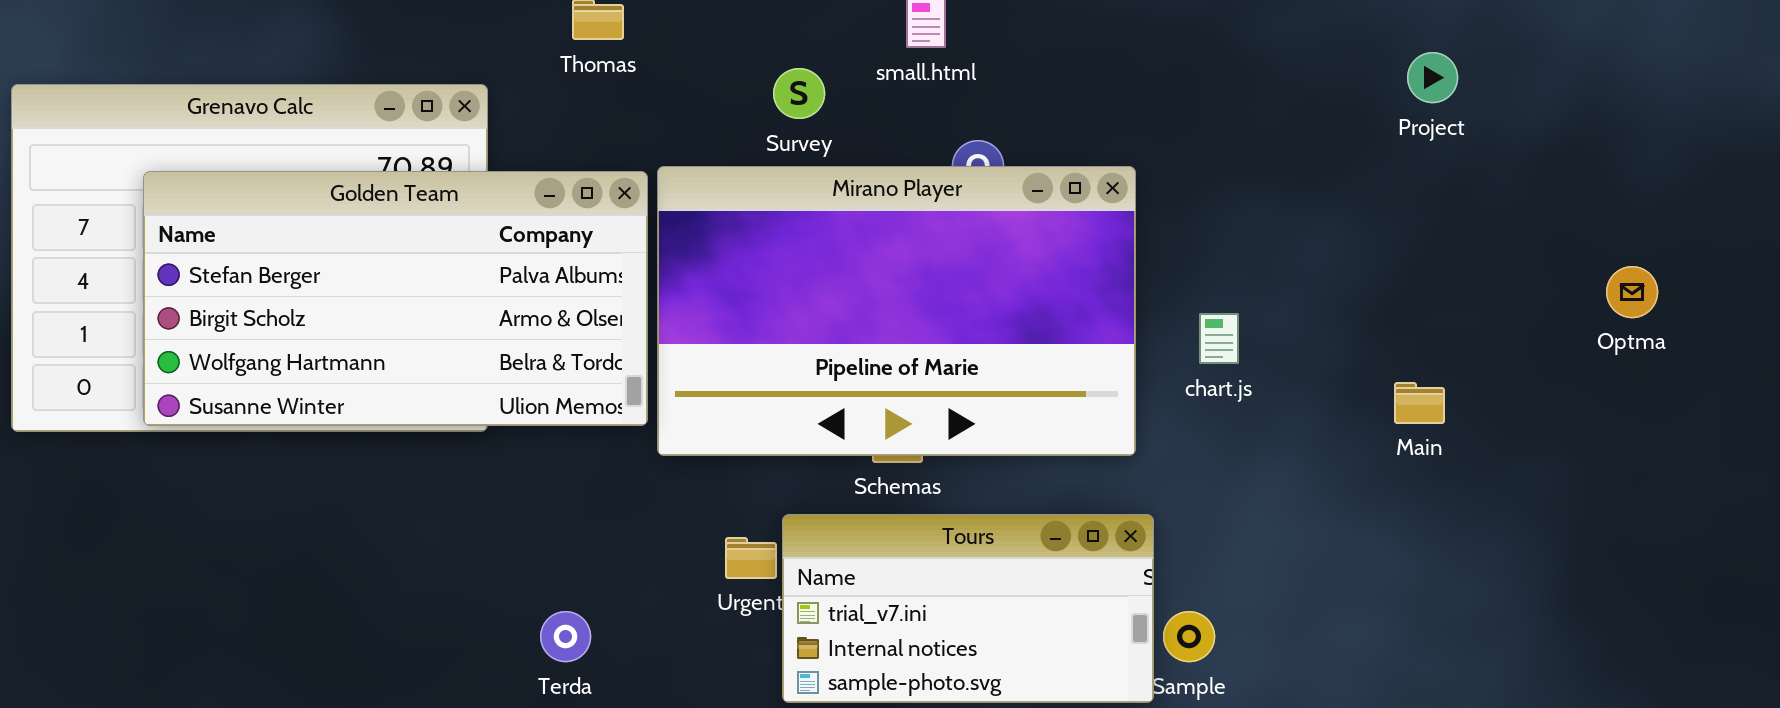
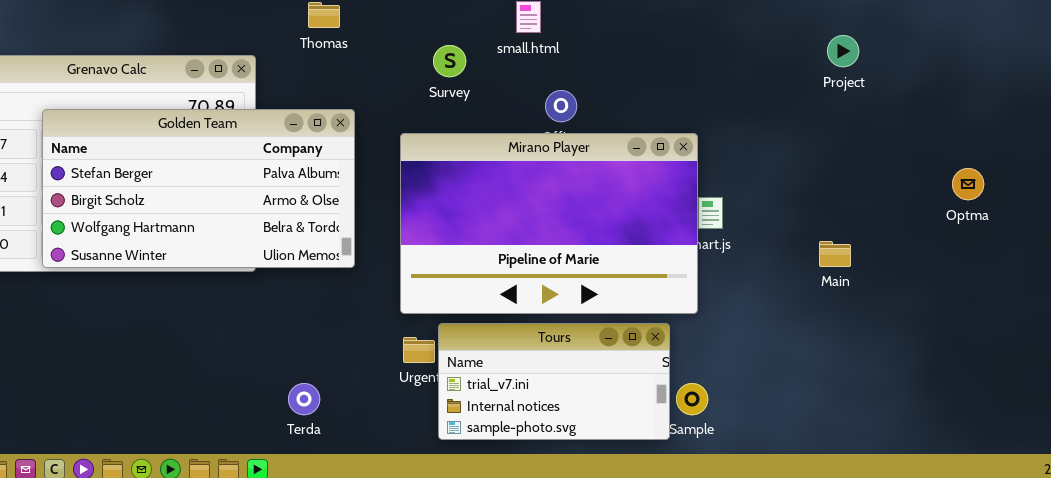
Mirano Player: [657,166,1136,456] -> [400,133,698,314], moved

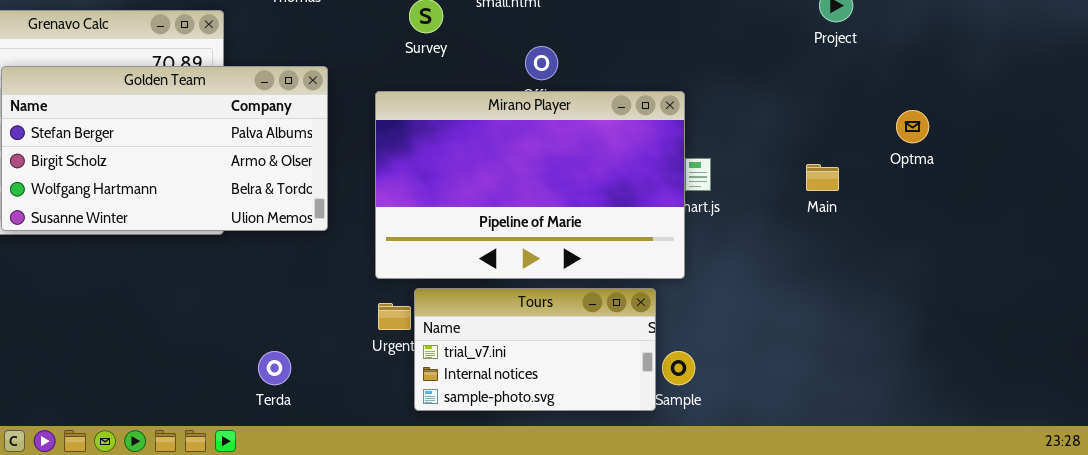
Optma: [952,168,984,200] -> [896,110,929,143], moved
Main: [819,241,851,267] -> [806,164,839,191], moved

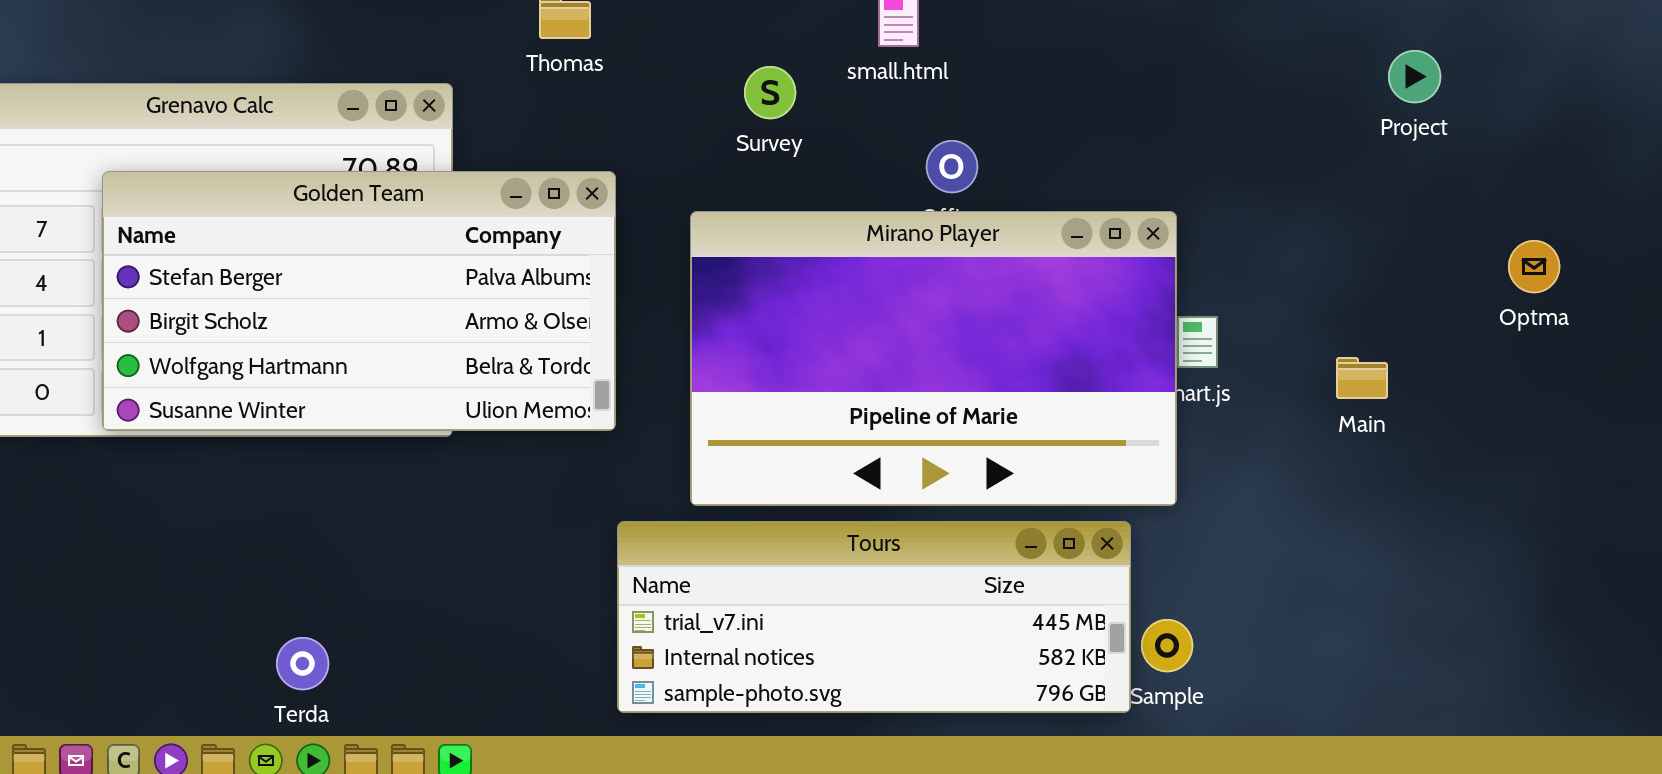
Main: [806,164,839,191] -> [1336,357,1388,399], moved
Tours: [414,288,656,411] -> [617,521,1131,713], resized
Terda: [258,351,291,385] -> [276,637,329,690], moved

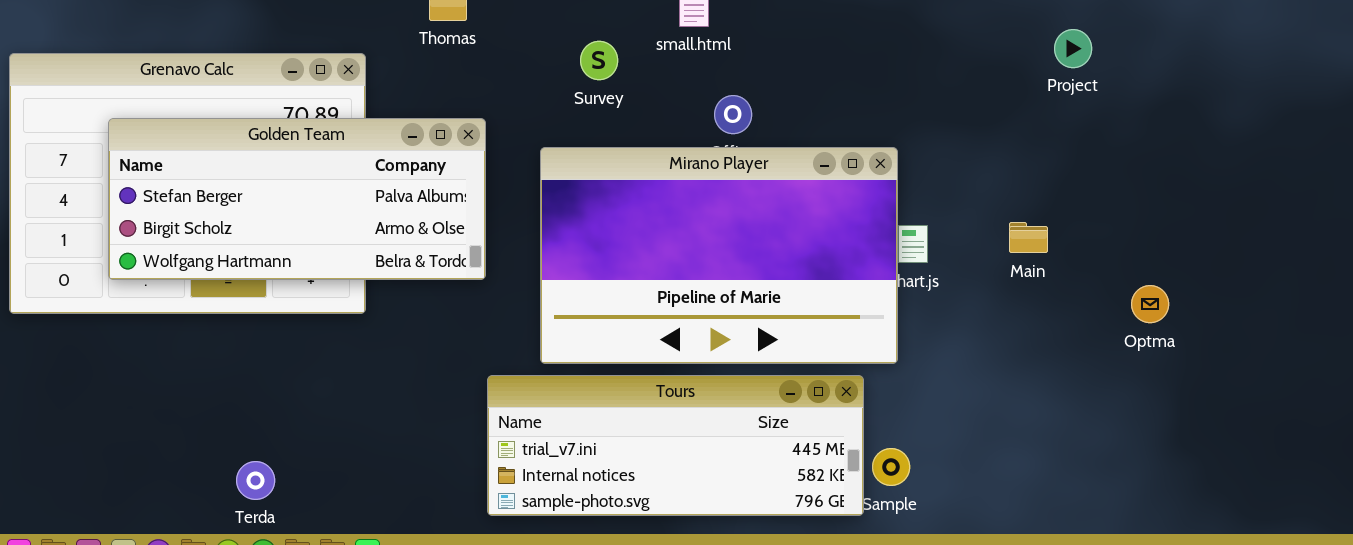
Golden Team: [102,171,616,431] -> [108,118,486,280], resized
Optma: [1508,240,1560,293] -> [1131,285,1169,323], moved
Main: [1336,357,1388,399] -> [1009,222,1048,253], moved

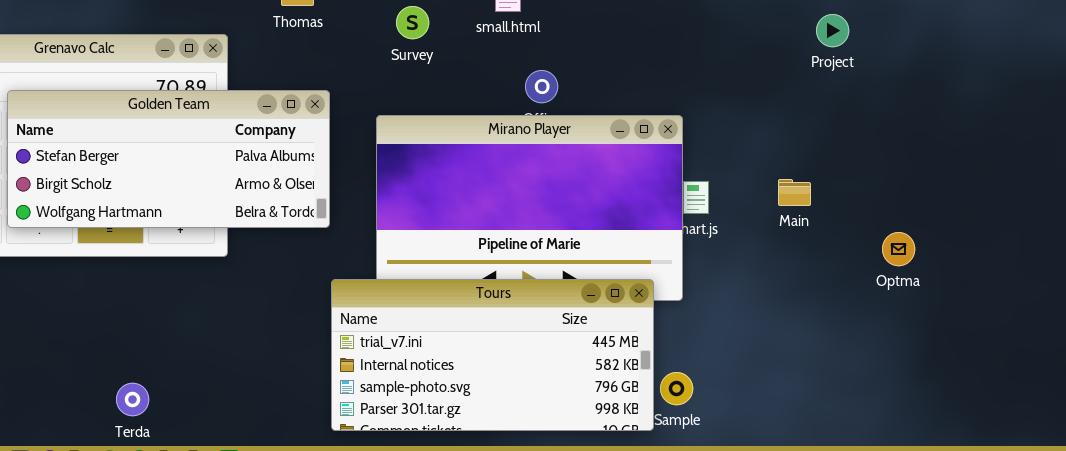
Survey: [580,41,618,80] -> [396,6,429,39], moved
Tours: [487,375,864,516] -> [331,279,654,431], resized

